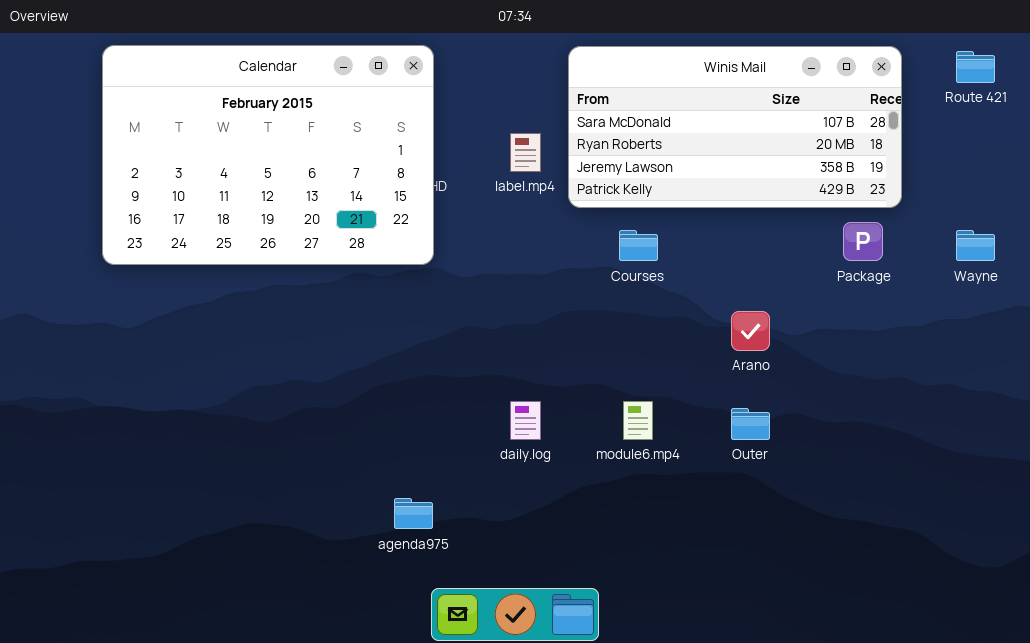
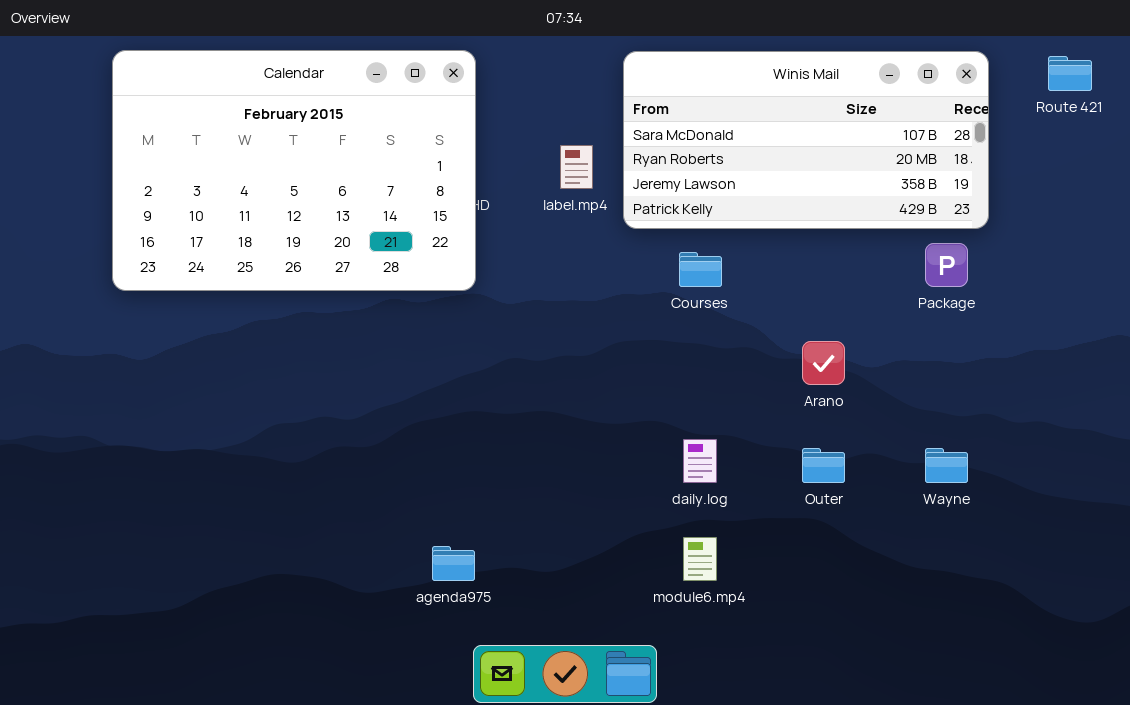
Wayne: [956,230,995,261] -> [925,448,968,483], moved
daily.log: [510,401,541,440] -> [683,439,717,483], moved
module6.mp4: [623,401,653,440] -> [683,537,717,581], moved

